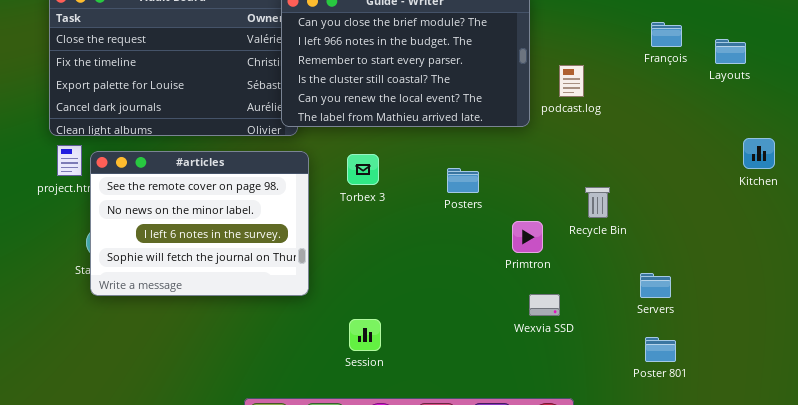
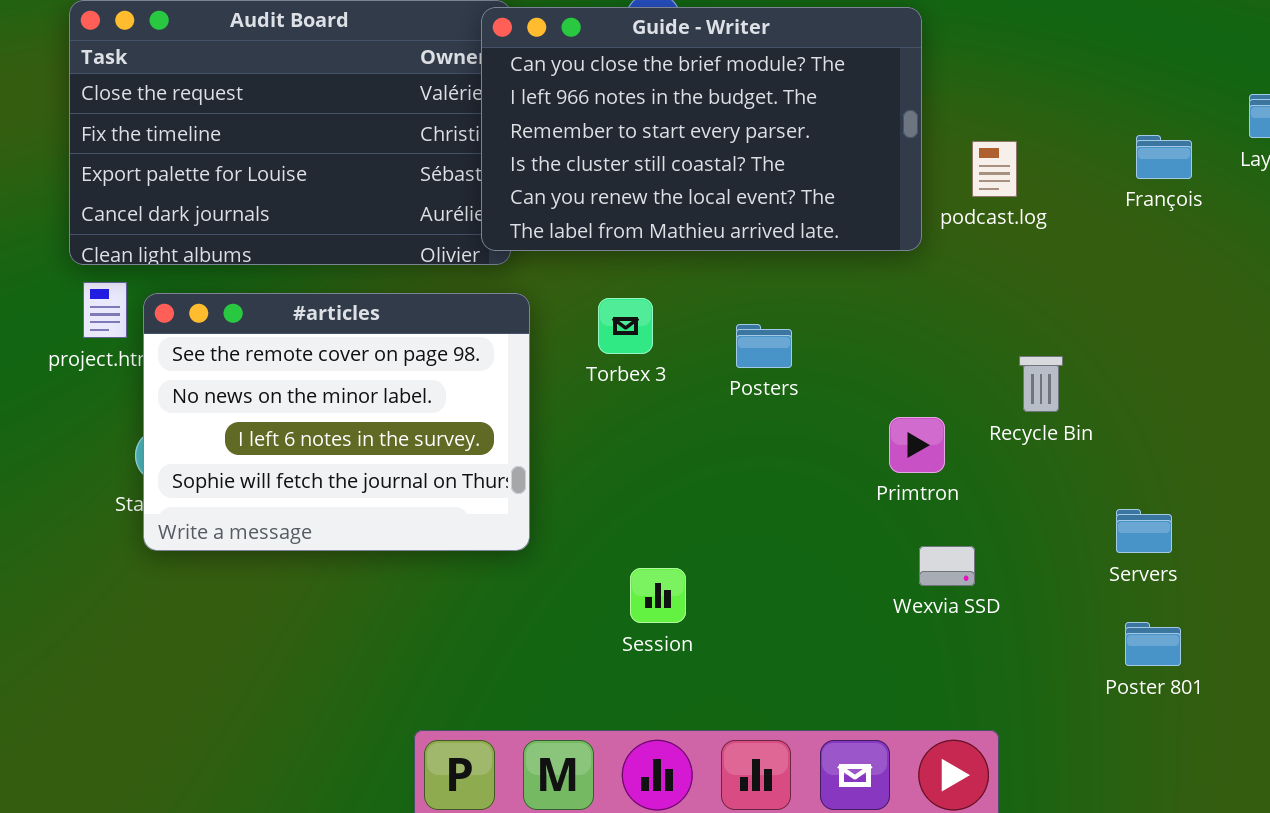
François: [651,22,682,47] -> [1136,135,1192,179], moved
Posters: [447,168,479,193] -> [736,324,792,368], moved
Session: [349,319,381,351] -> [630,568,686,623], moved

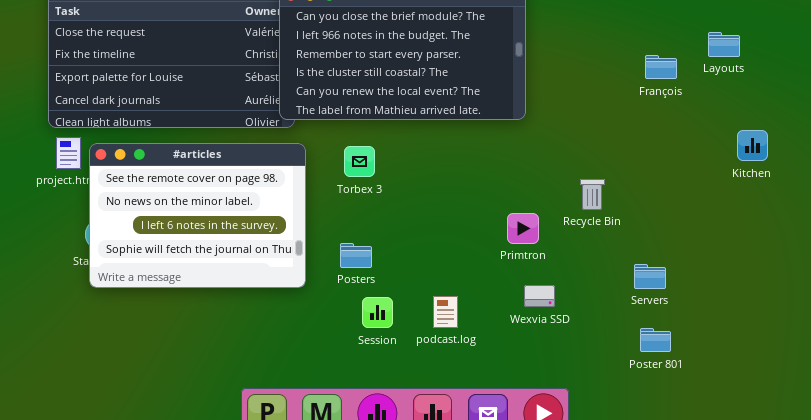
podcast.log: [972,141,1017,197] -> [433,296,458,328], moved
Posters: [736,324,792,368] -> [340,243,372,268], moved

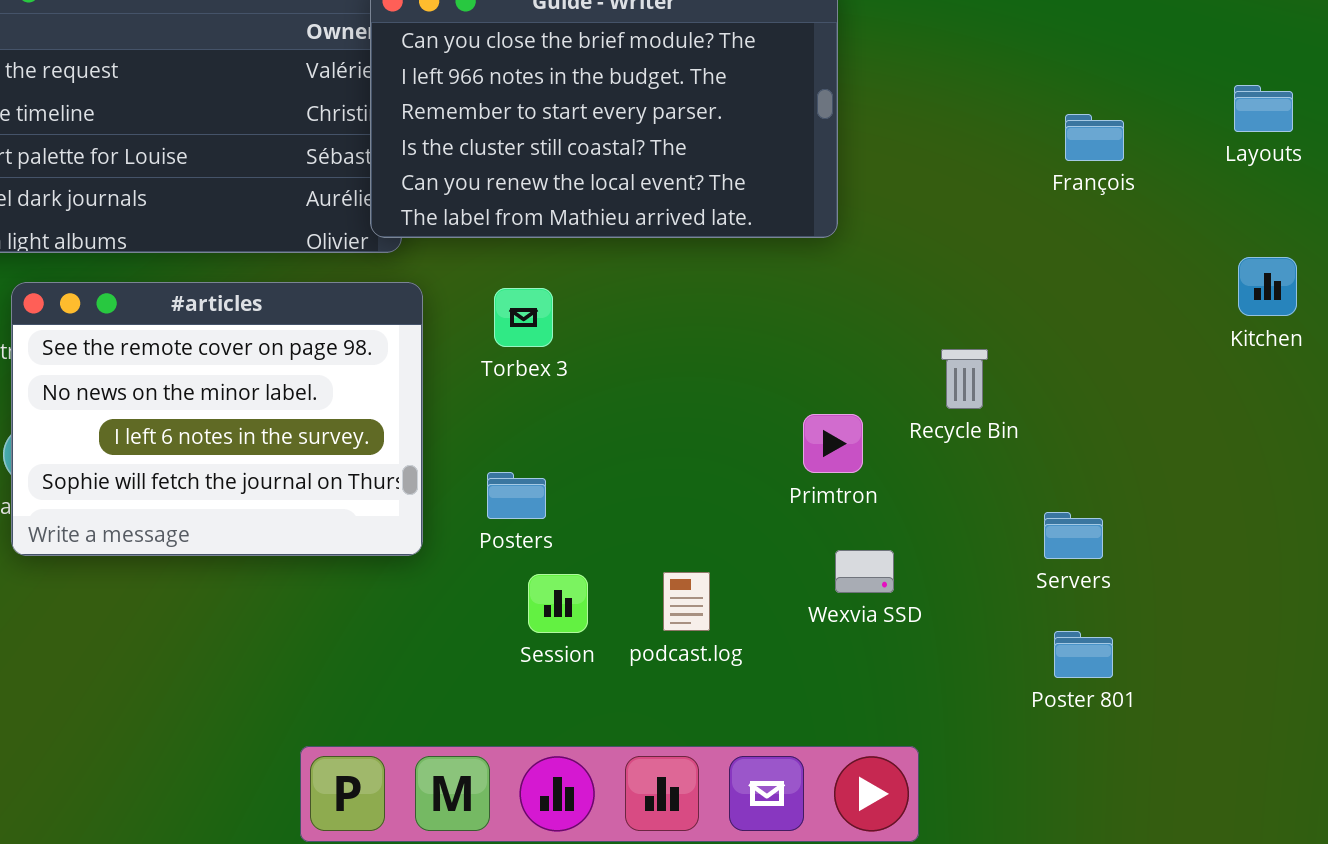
Layouts: [708,32,740,57] -> [1234,85,1293,132], moved

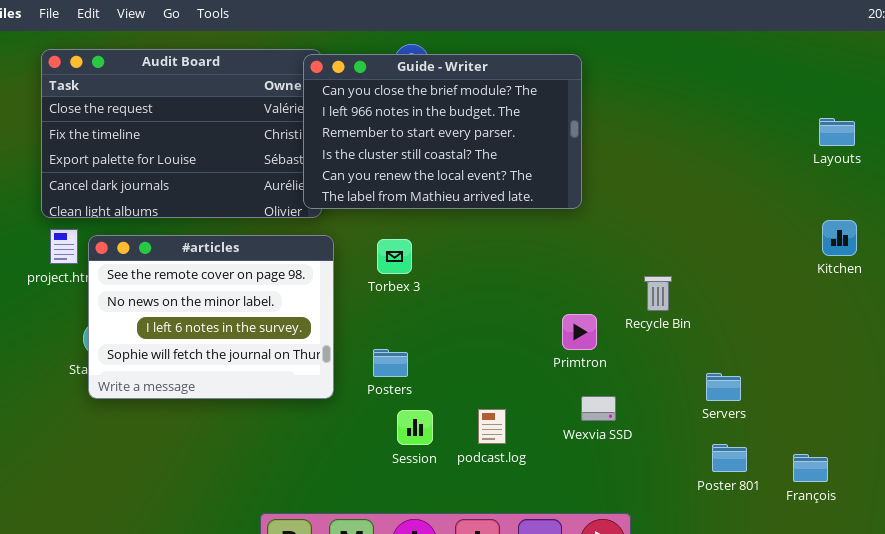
François: [1065,114,1124,161] -> [793,454,828,482], moved

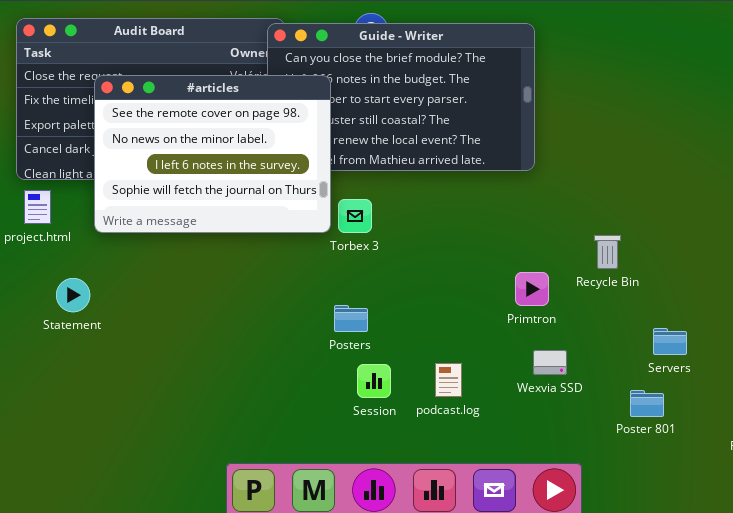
#articles: [88,235,334,399] -> [94,75,331,233], moved
Poster 801: [712,444,747,472] -> [630,390,664,417], moved

